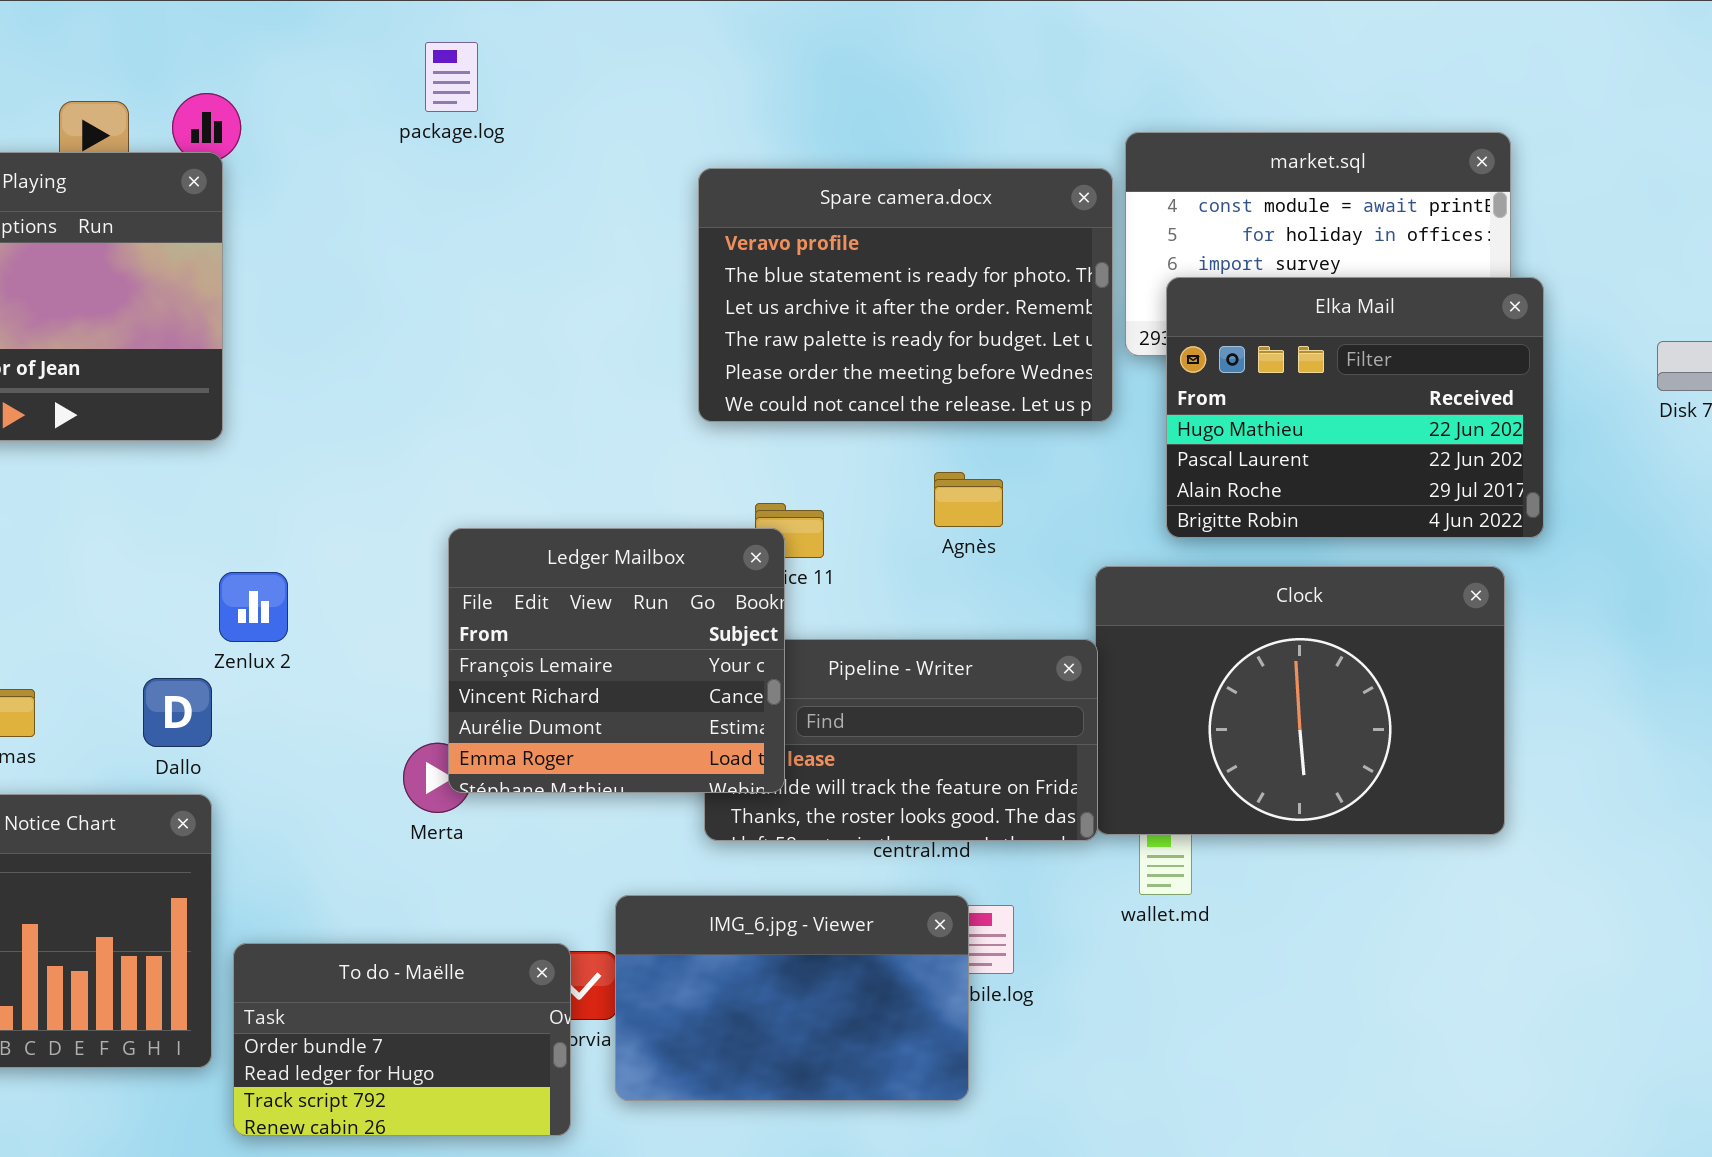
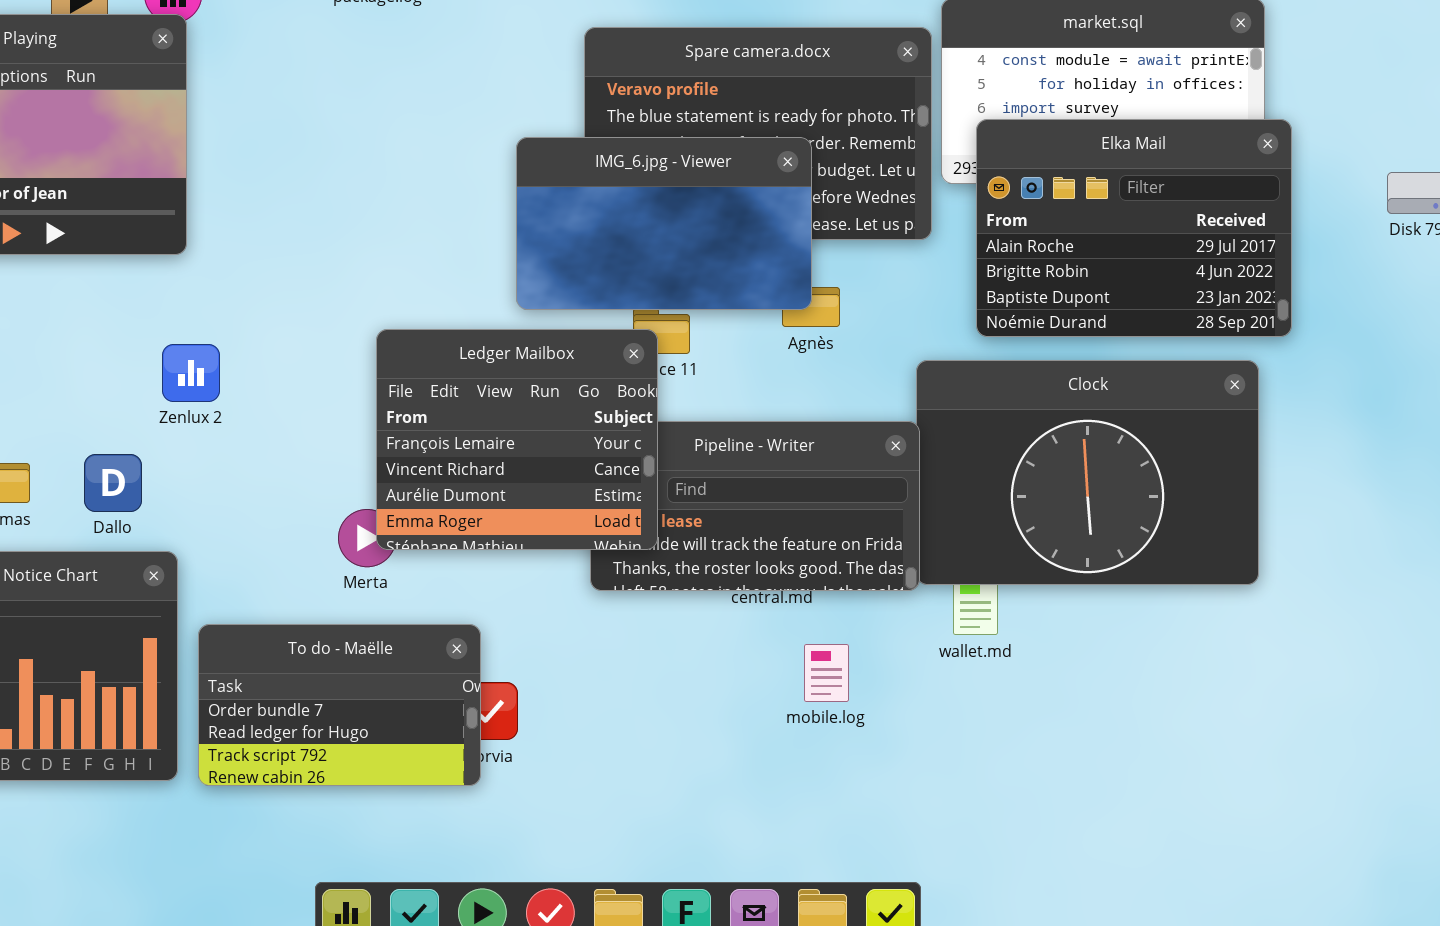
Elka Mail: [1166,277,1544,538] -> [976,119,1292,337], scrolled down 2 rows
Zenlux 2: [219,572,288,642] -> [162,344,220,402], moved
Dallo: [143,678,212,747] -> [84,454,142,512], moved
IMG_6.jpg - Viewer: [615,895,969,1101] -> [516,137,812,310], moved
To do - Maëlle: [233,943,571,1136] -> [198,624,481,786], moved

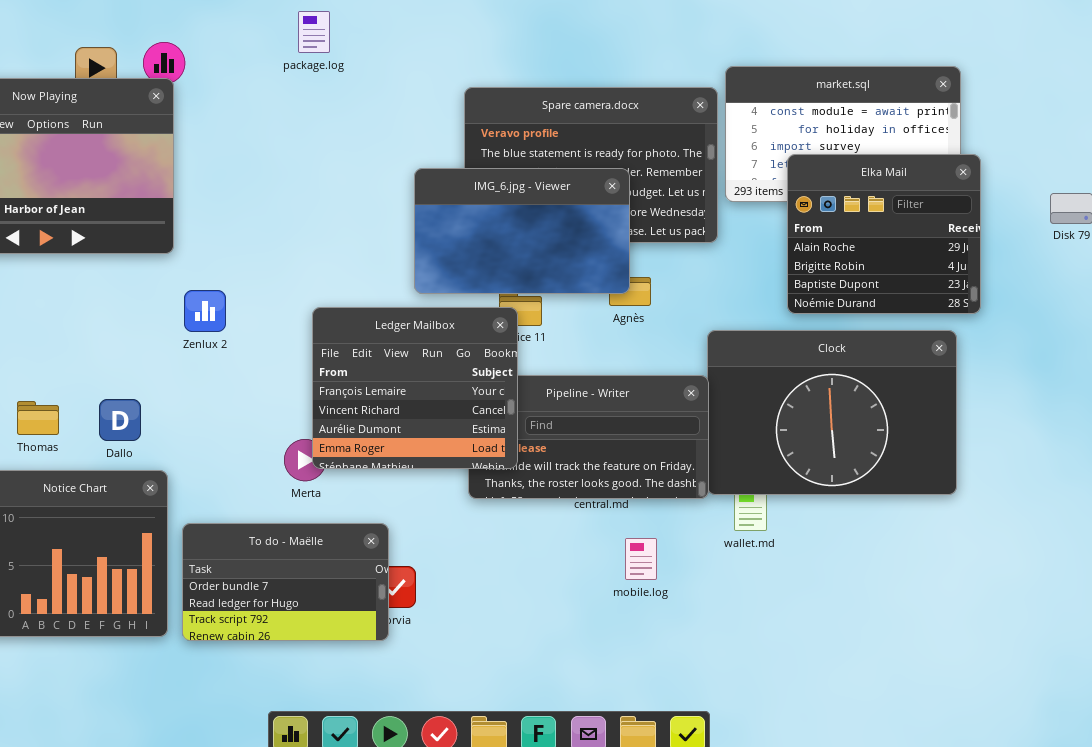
Elka Mail: [976,119,1292,337] -> [787,154,981,314], resized
Zenlux 2: [162,344,220,402] -> [184,290,226,332], moved

